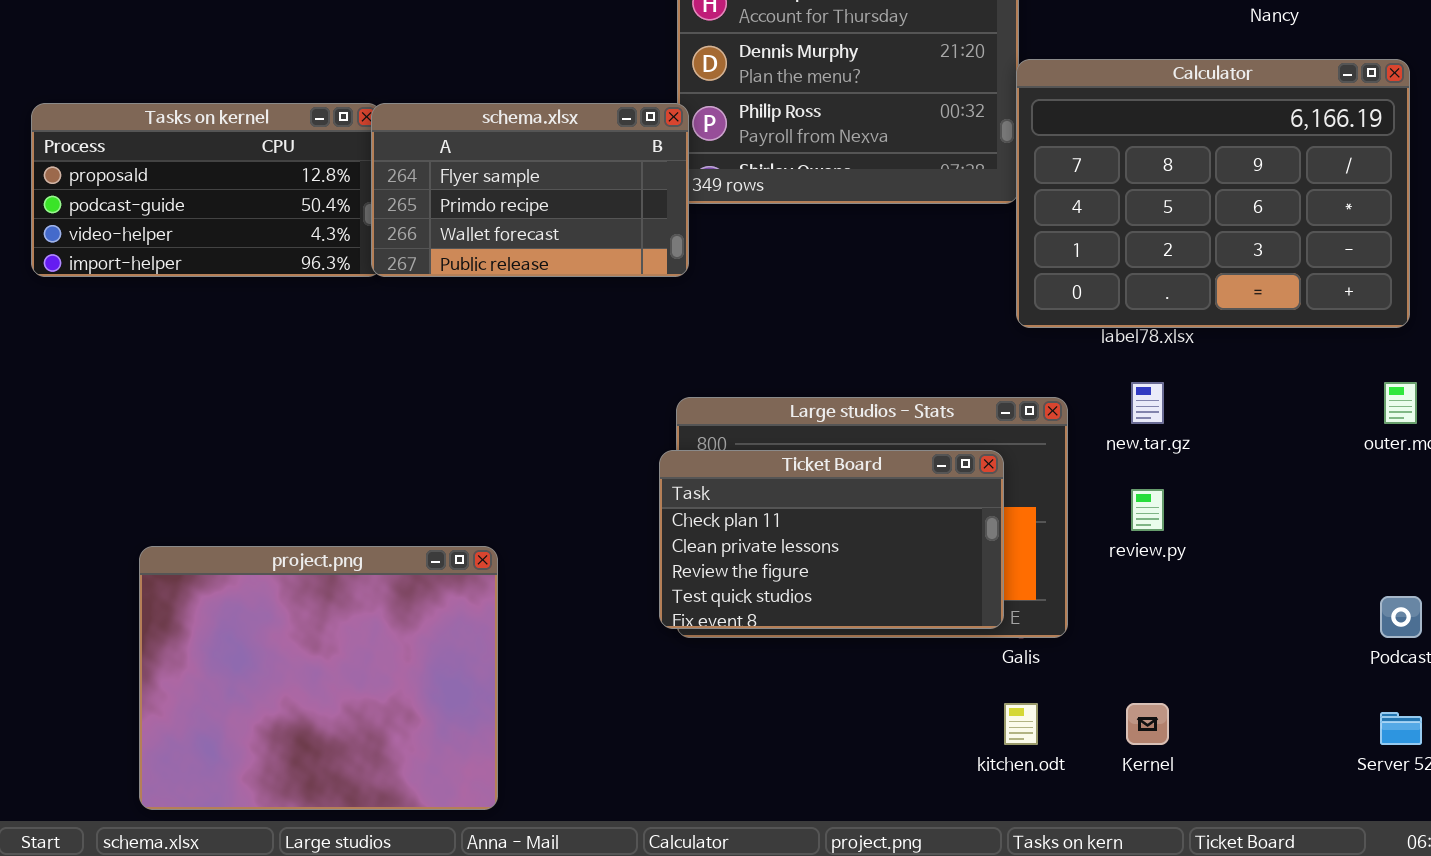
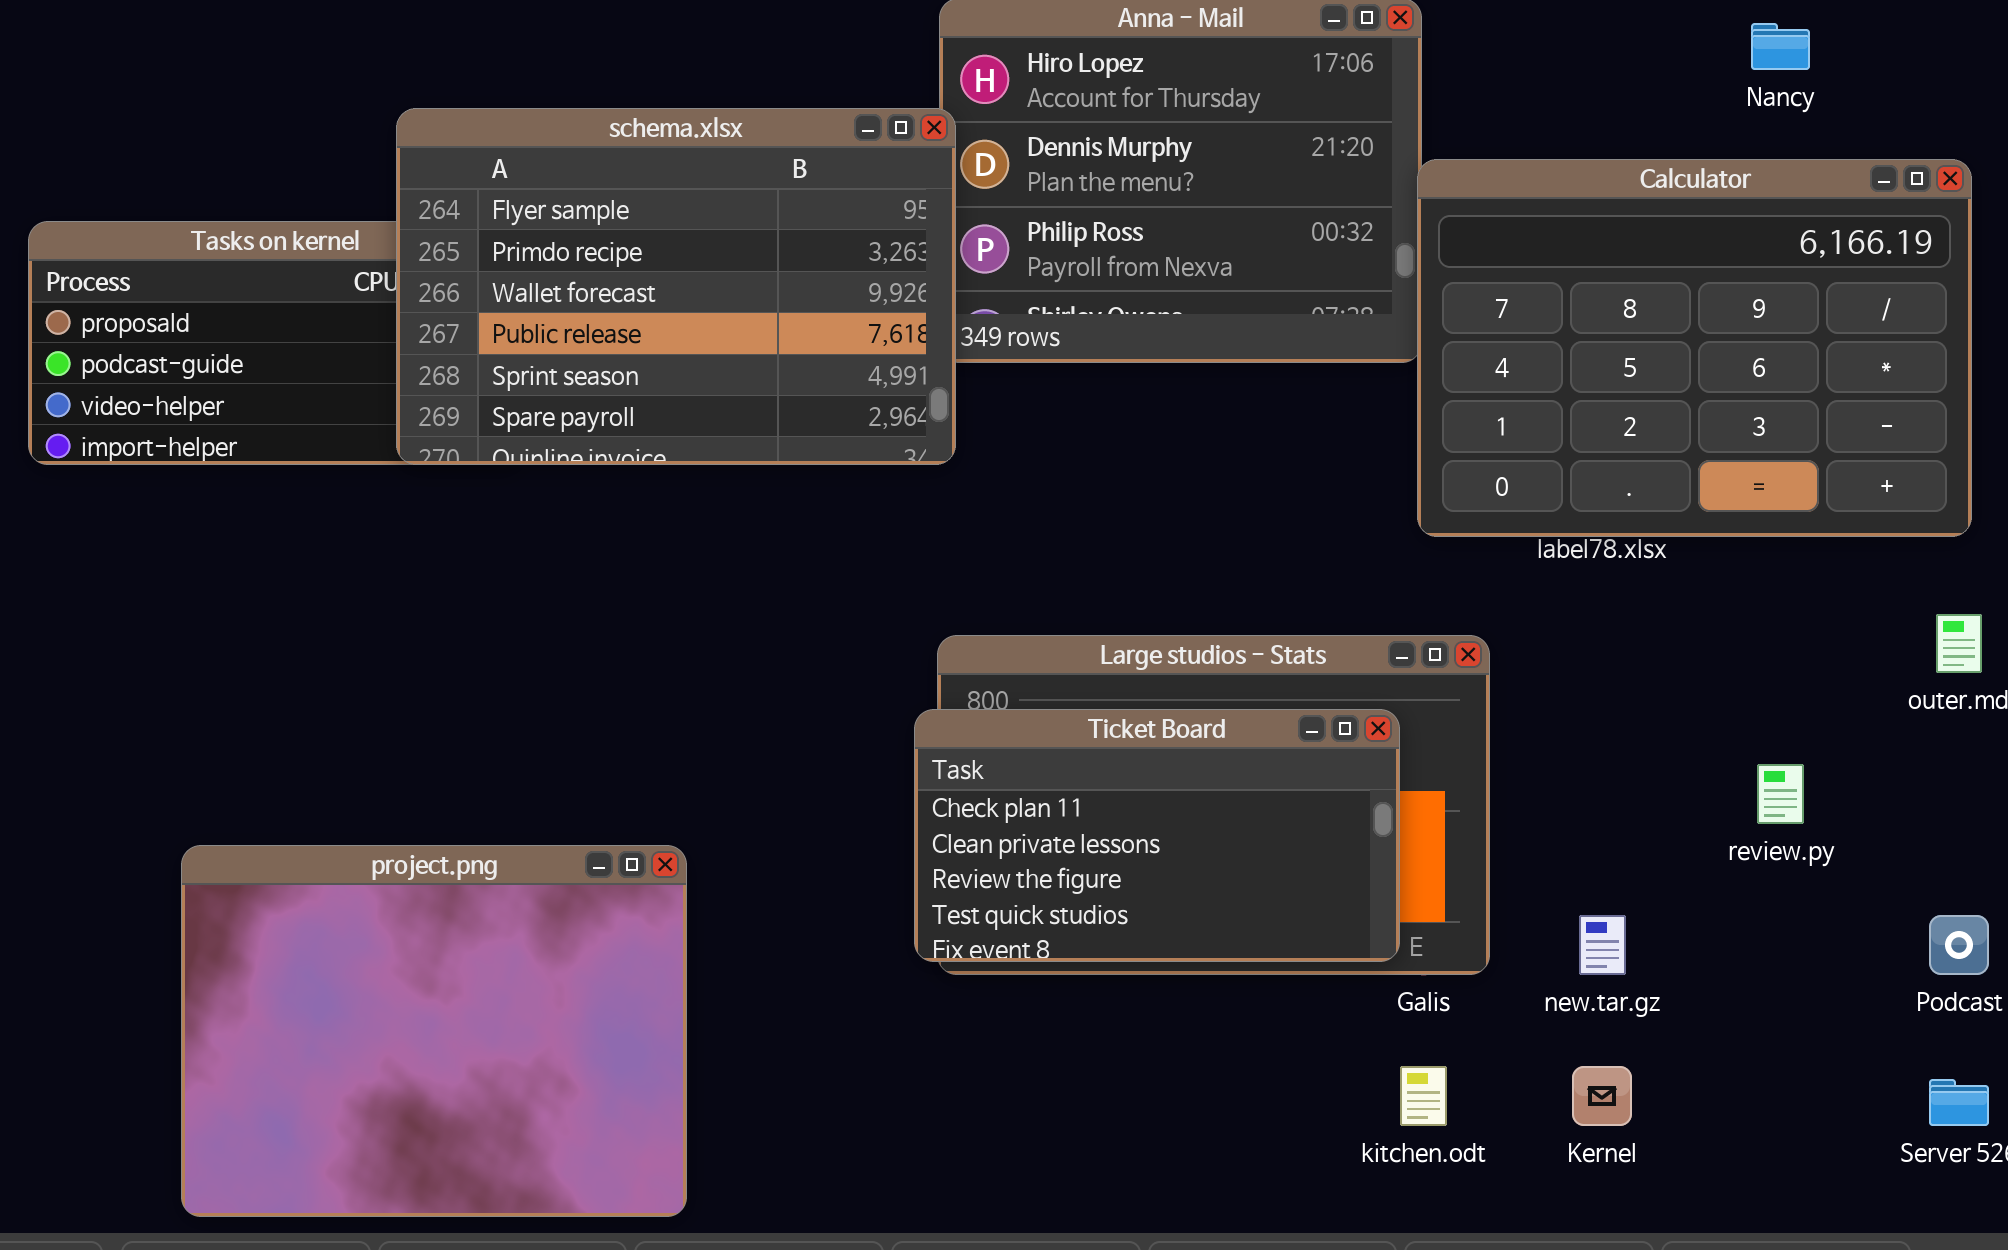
schema.xlsx: [371,103,689,277] -> [396,108,956,465], resized
new.tar.gz: [1131,382,1164,424] -> [1579,915,1626,975], moved
review.py: [1131,489,1164,531] -> [1757,764,1804,824], moved

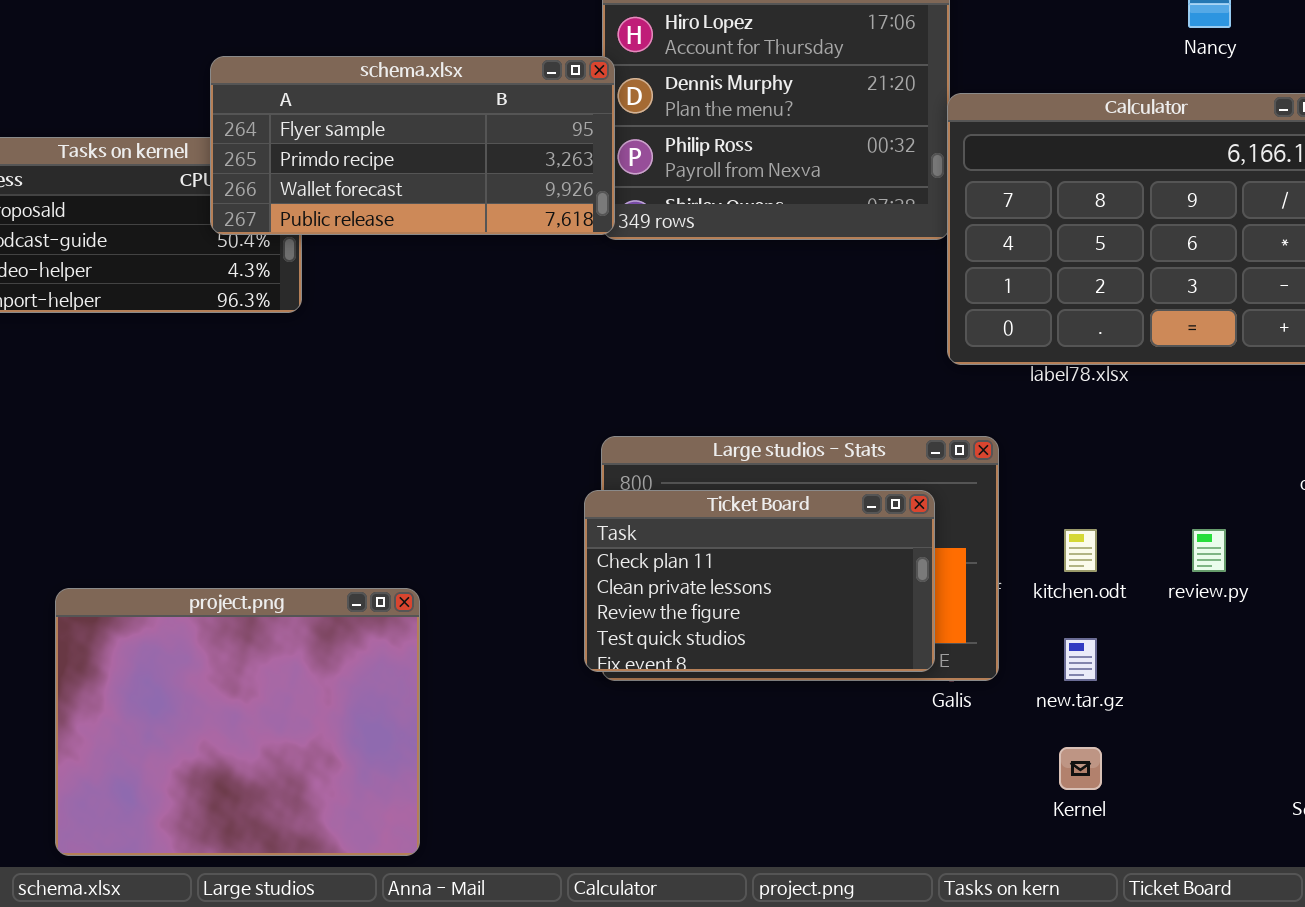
schema.xlsx: [396,108,956,465] -> [210,56,615,235], resized
kitchen.odt: [1400,1066,1447,1126] -> [1064,529,1097,572], moved

